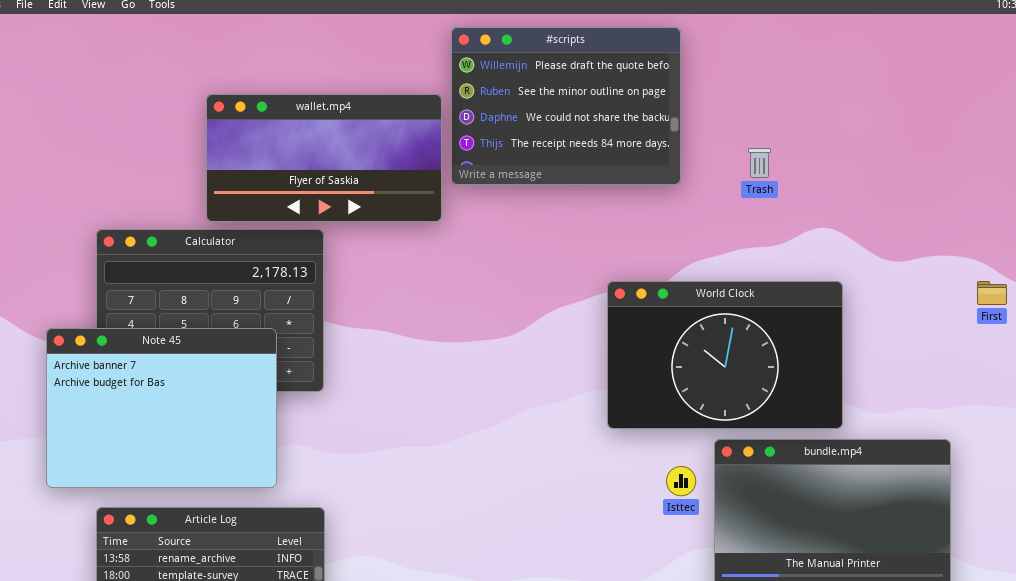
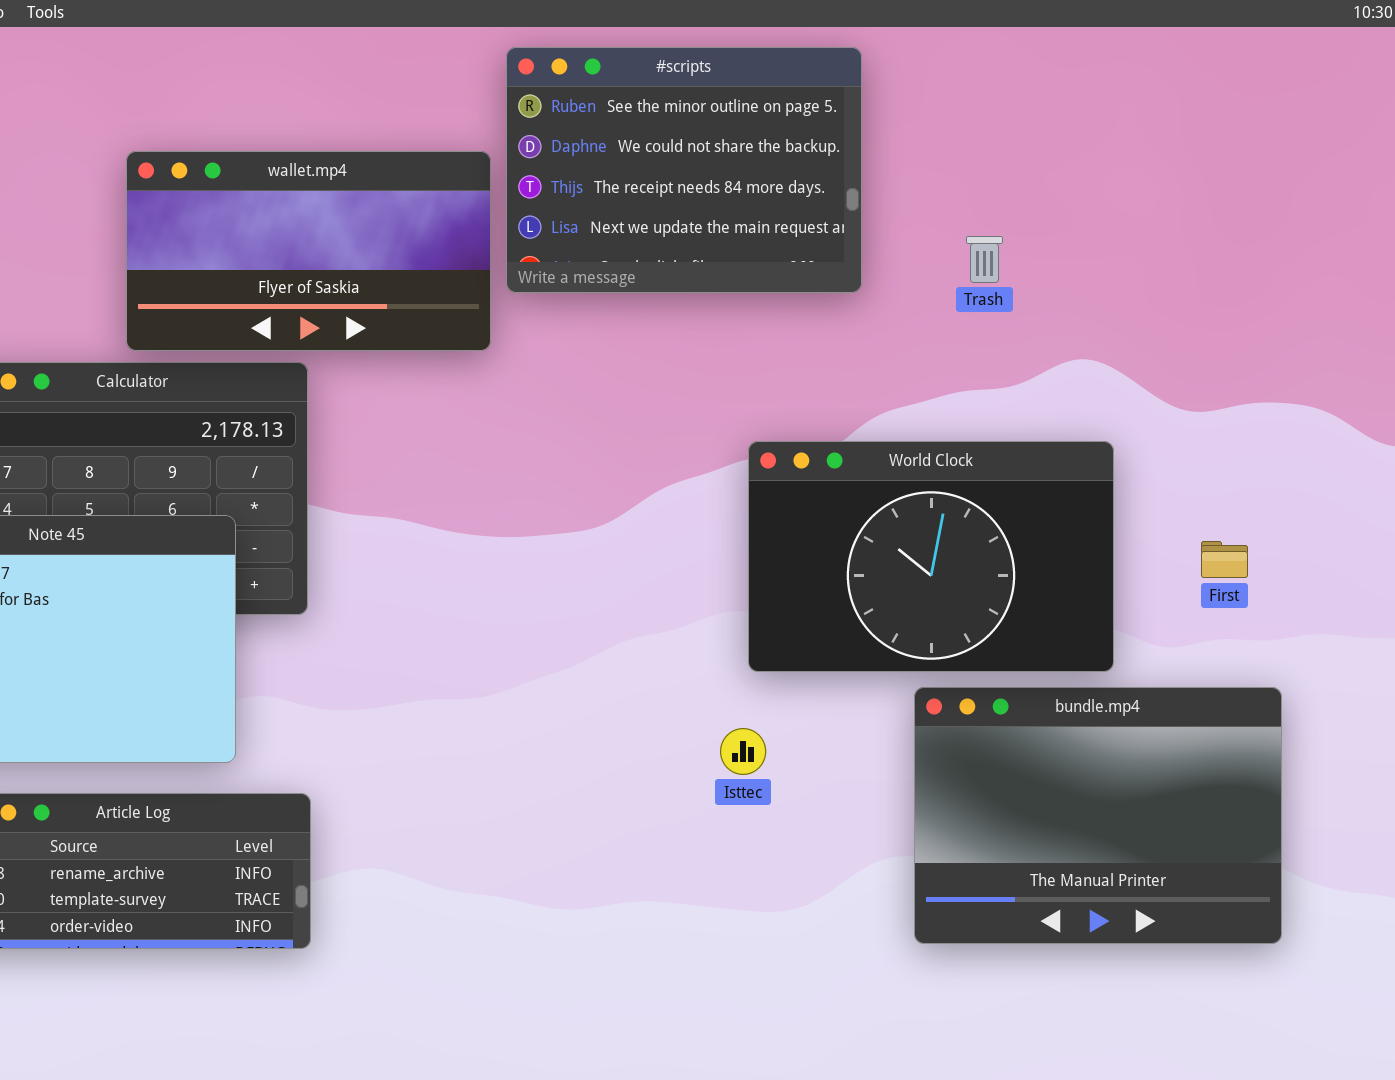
#scripts: [451,27,681,185] -> [506,47,862,293], scrolled down 1 row
First: [977,281,1007,305] -> [1201,541,1248,578], moved
Isttec: [666,466,696,496] -> [720,728,766,775], moved

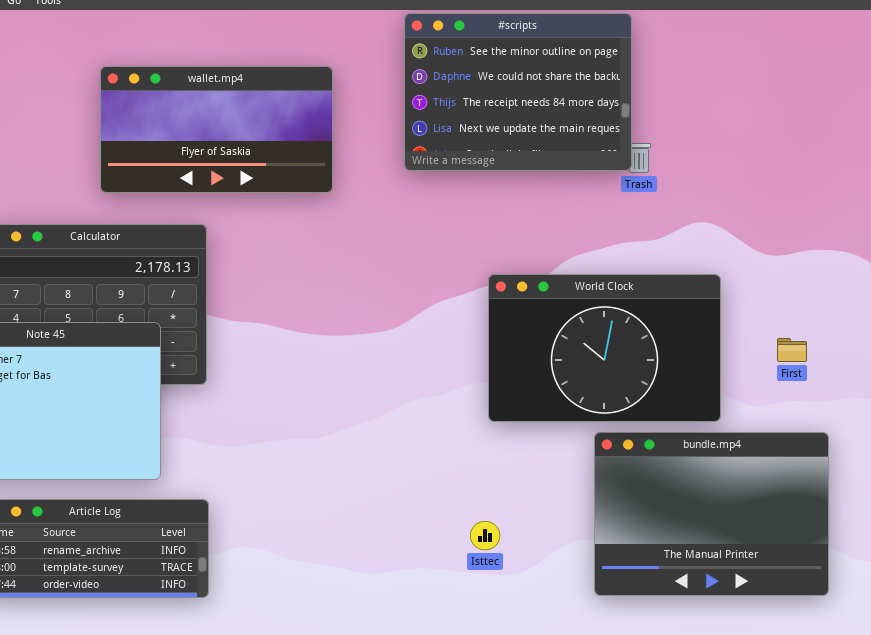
#scripts: [506,47,862,293] -> [404,13,632,171], moved
wallet.mp4: [126,151,491,351] -> [100,66,333,193], moved
Isttec: [720,728,766,775] -> [470,521,500,550], moved

